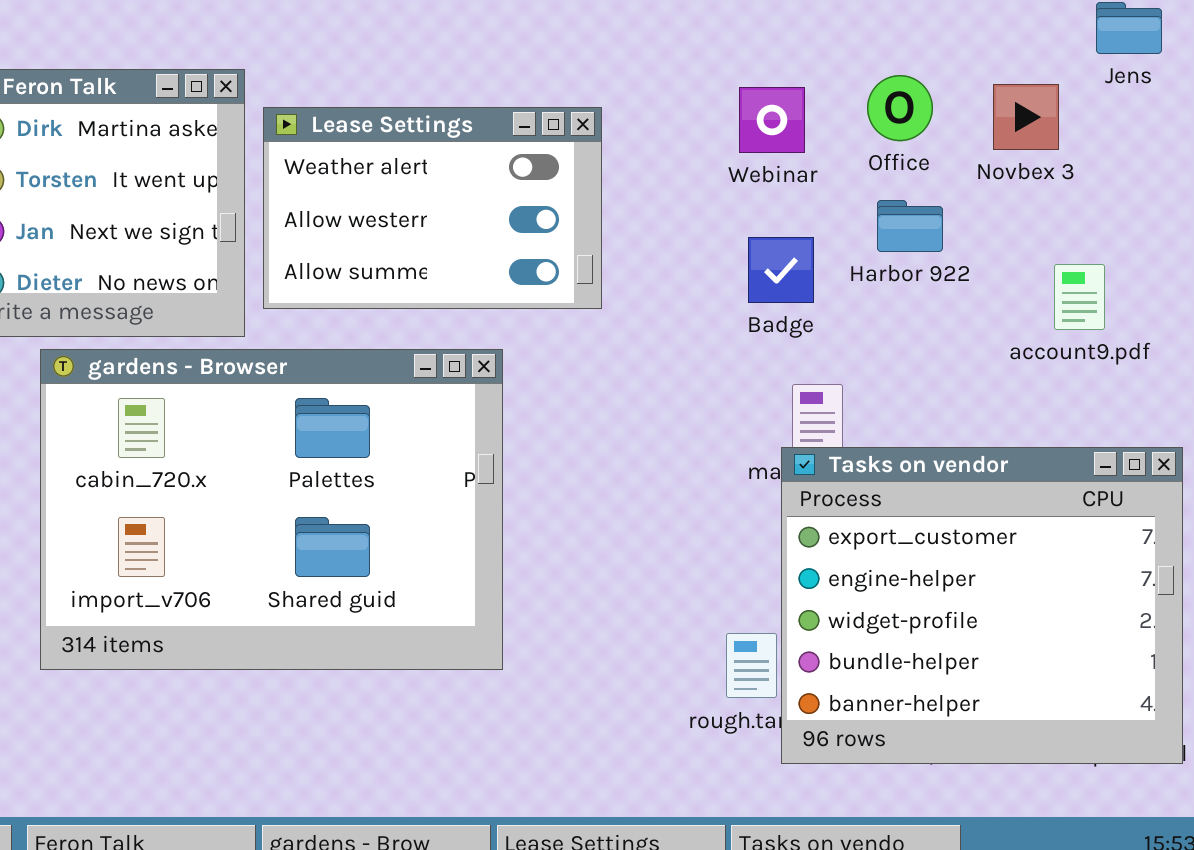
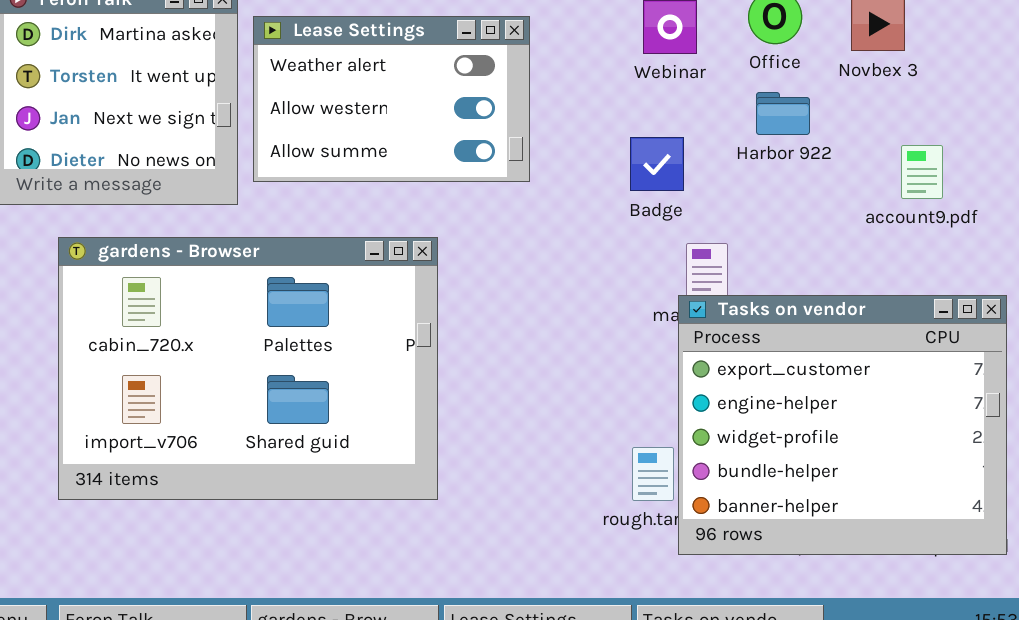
Badge: [748,237,814,303] -> [630,137,684,191], moved
gardens - Browser: [40,349,503,670] -> [58,237,438,500], moved

